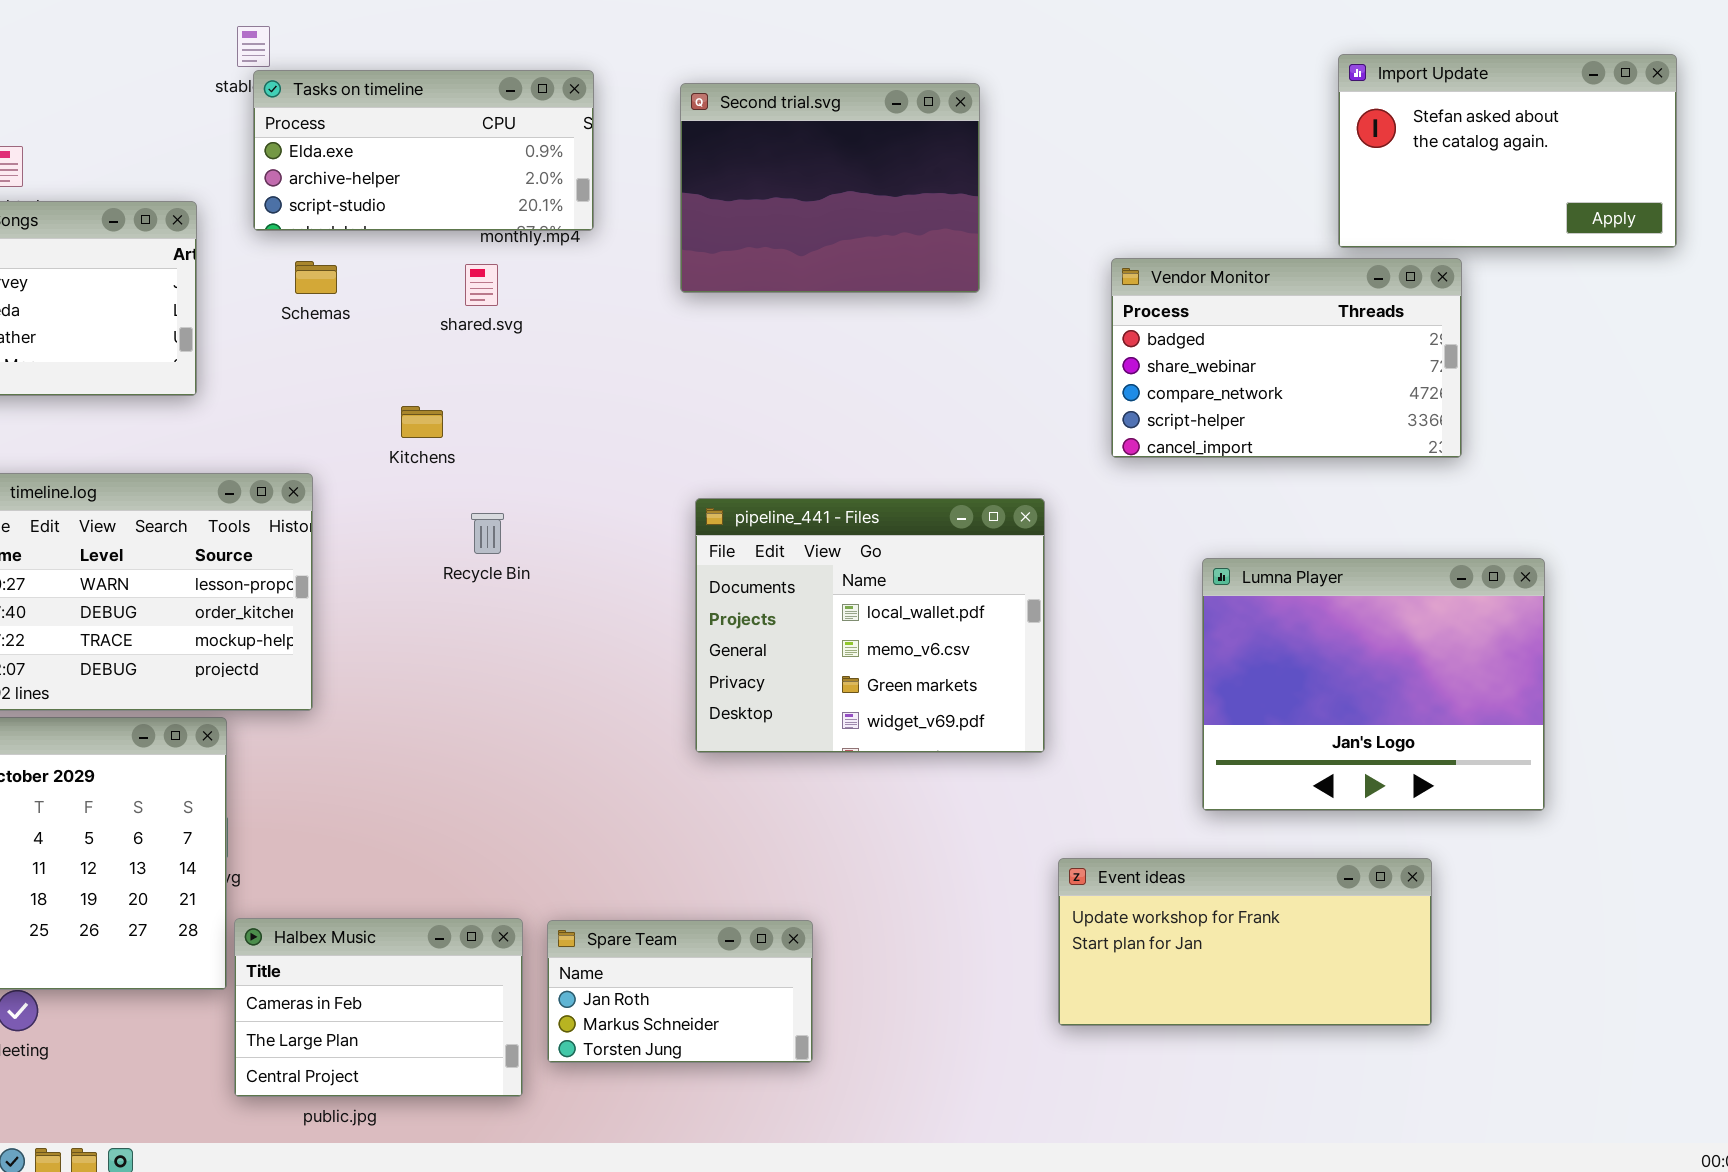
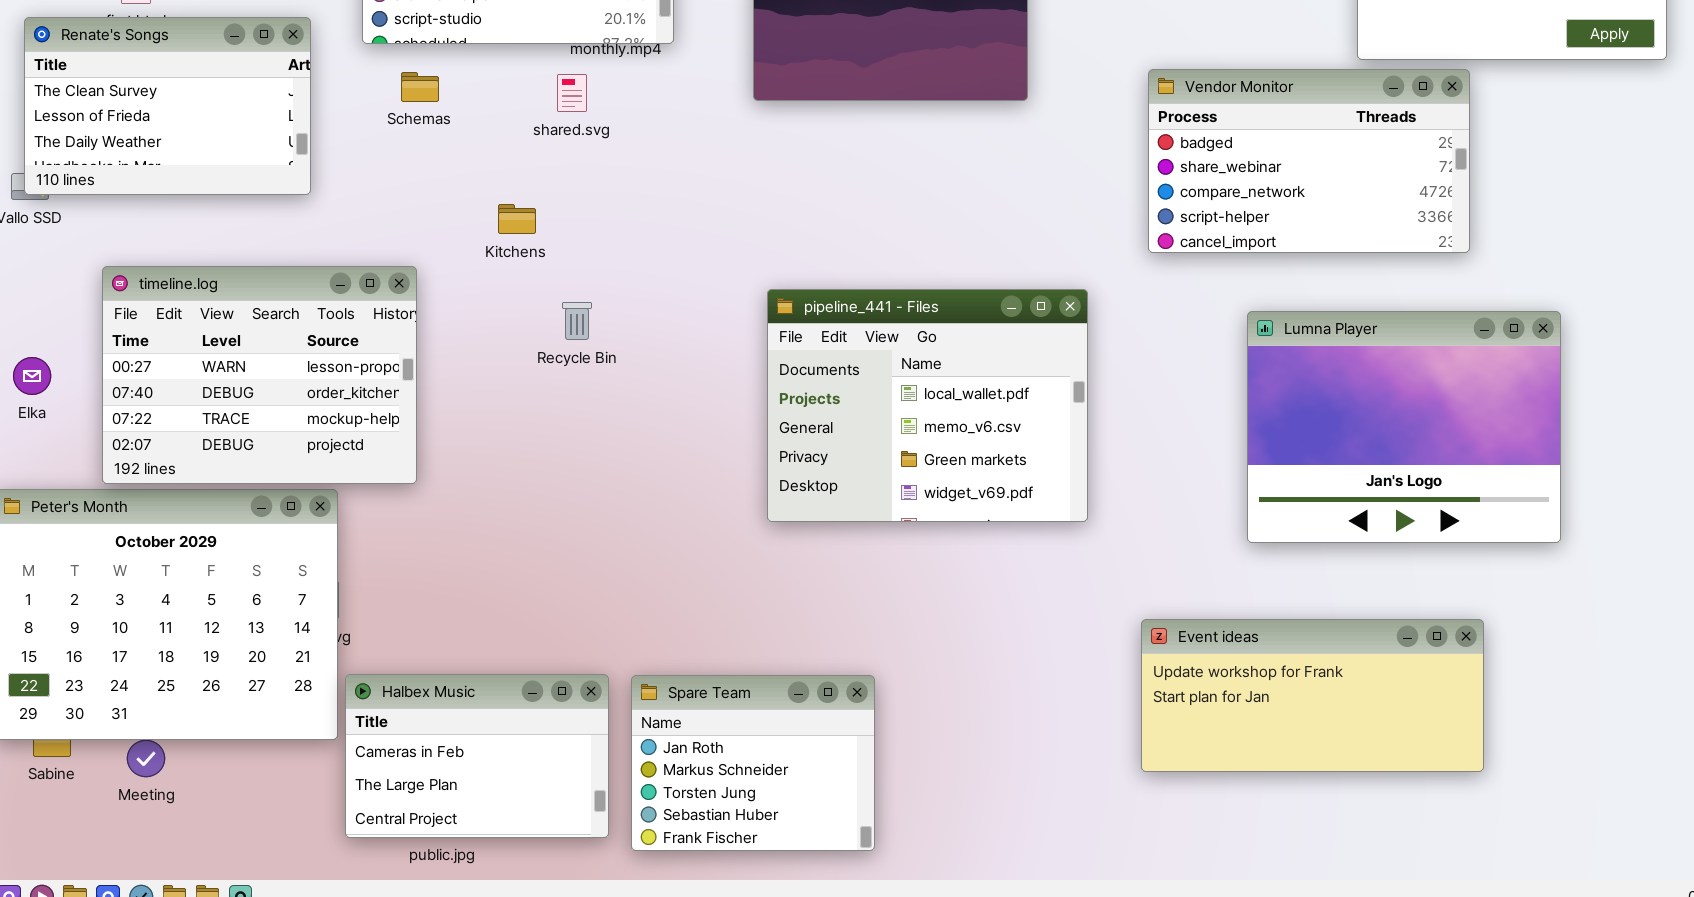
Lumna Player: [1202,558,1545,811] -> [1247,311,1561,543], moved
Event ideas: [1058,858,1432,1026] -> [1141,619,1484,772], moved
Spare Team: [547,920,813,1063] -> [631,675,875,851], resized

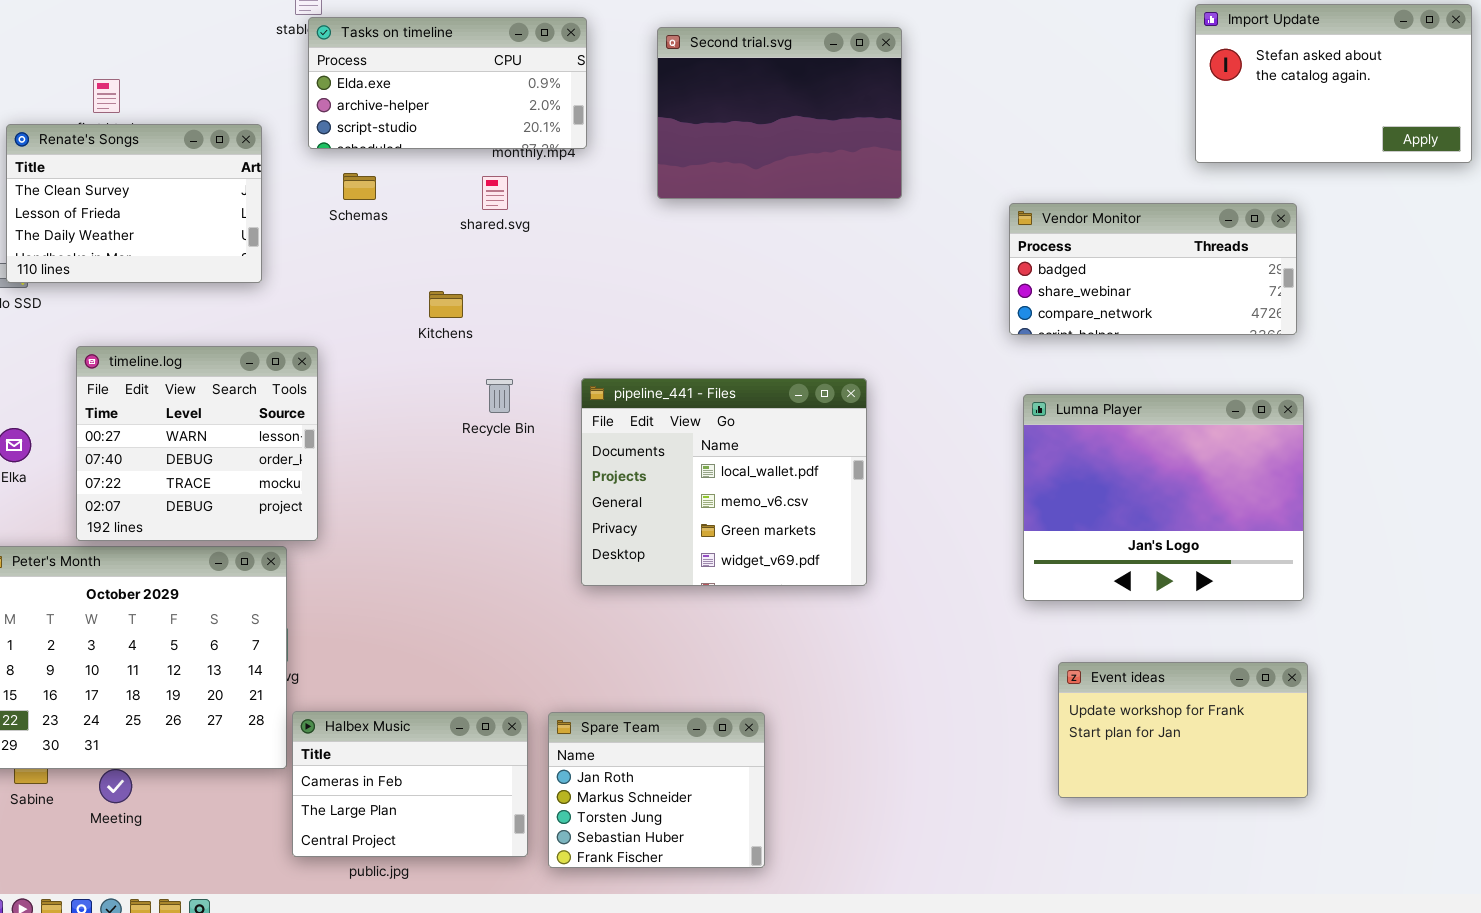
Vendor Monitor: [1148,69,1470,253] -> [1009,203,1297,335], resized
timeline.log: [102,266,417,484] -> [76,346,318,541], resized
pipeline_441 - Files: [767,289,1088,522] -> [581,378,867,586], moved
Lumna Player: [1247,311,1561,543] -> [1023,394,1304,601], moved
Event ideas: [1141,619,1484,772] -> [1058,662,1308,798], resized

